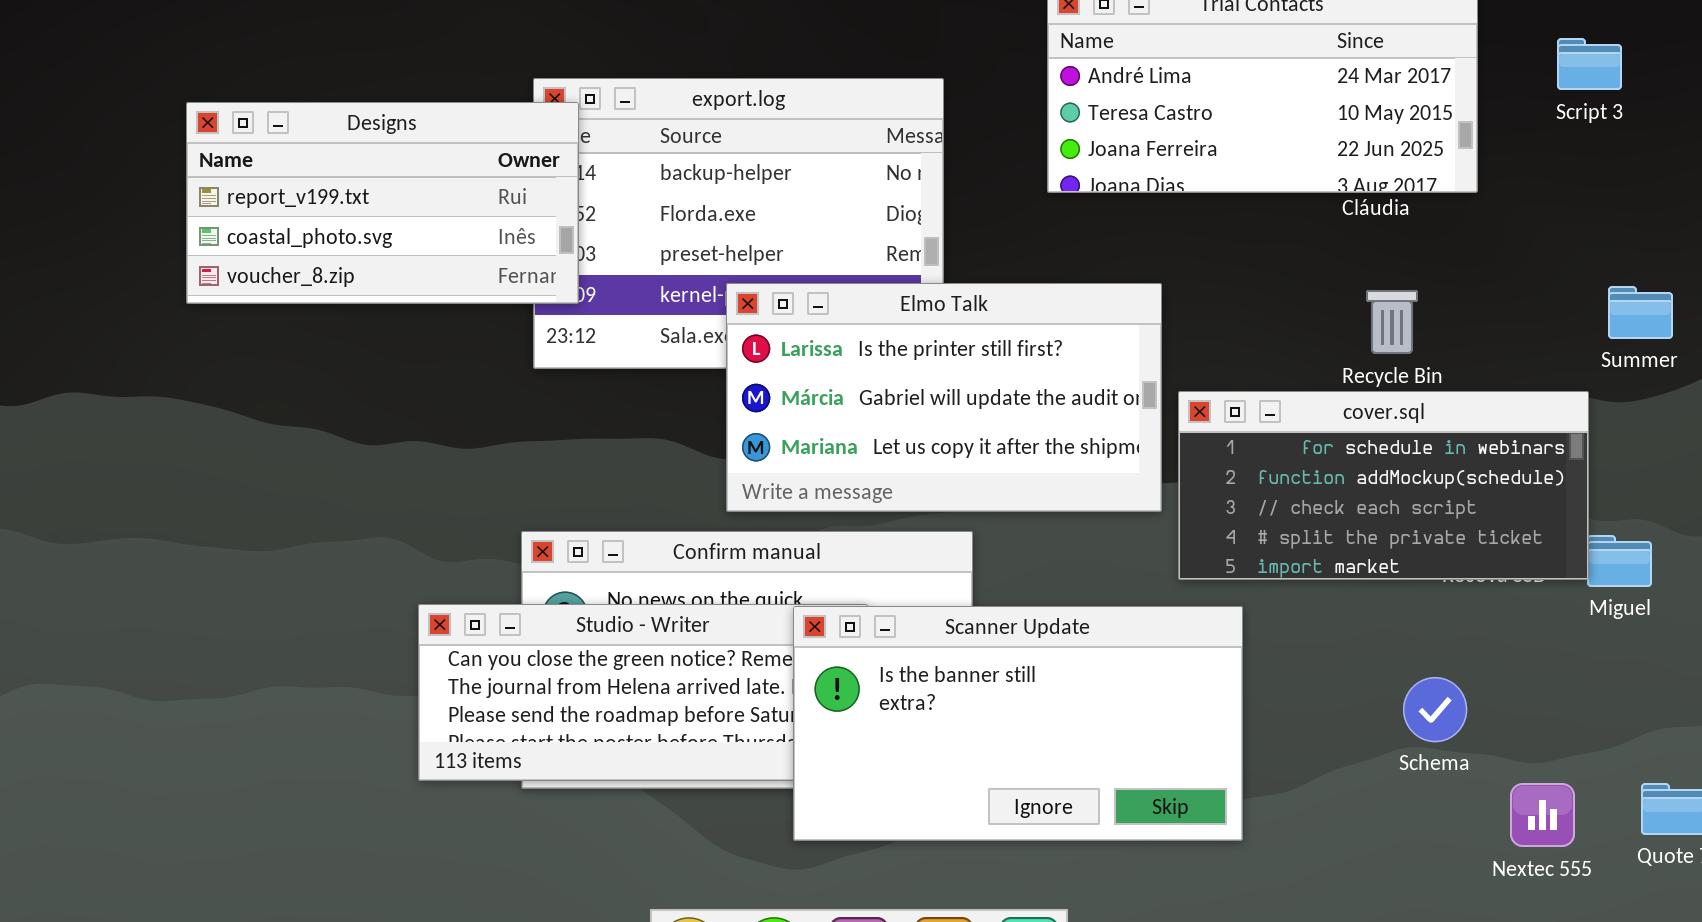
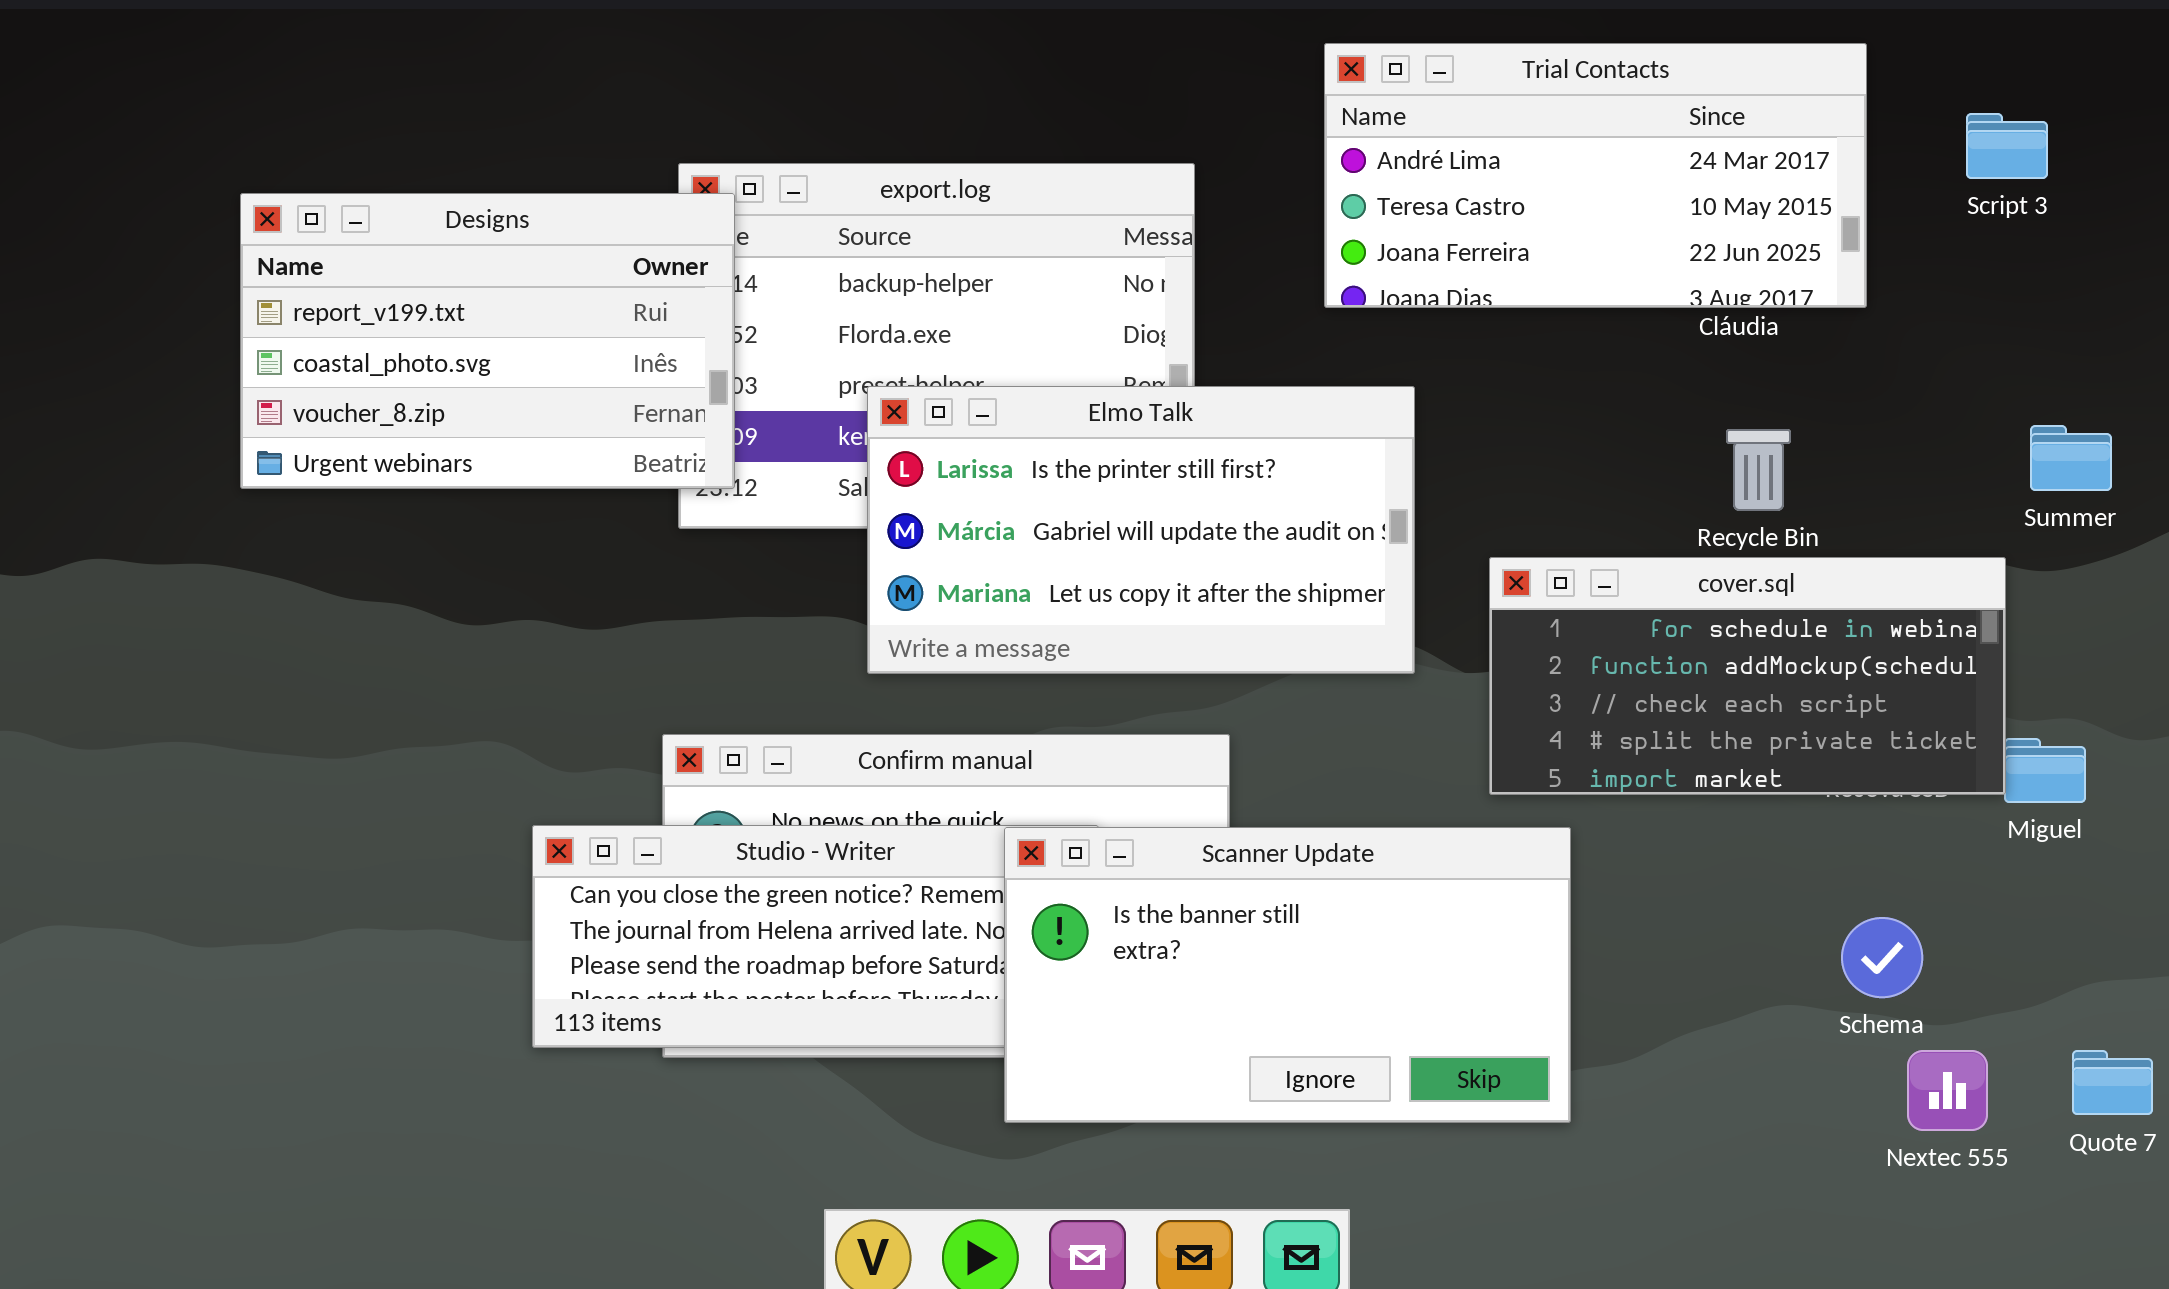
Designs: [186,102,579,304] -> [240,193,735,489], resized
Elmo Talk: [726,283,1162,512] -> [867,386,1415,674], moved
Schema: [1403,677,1467,742] -> [1841,917,1923,998], moved

